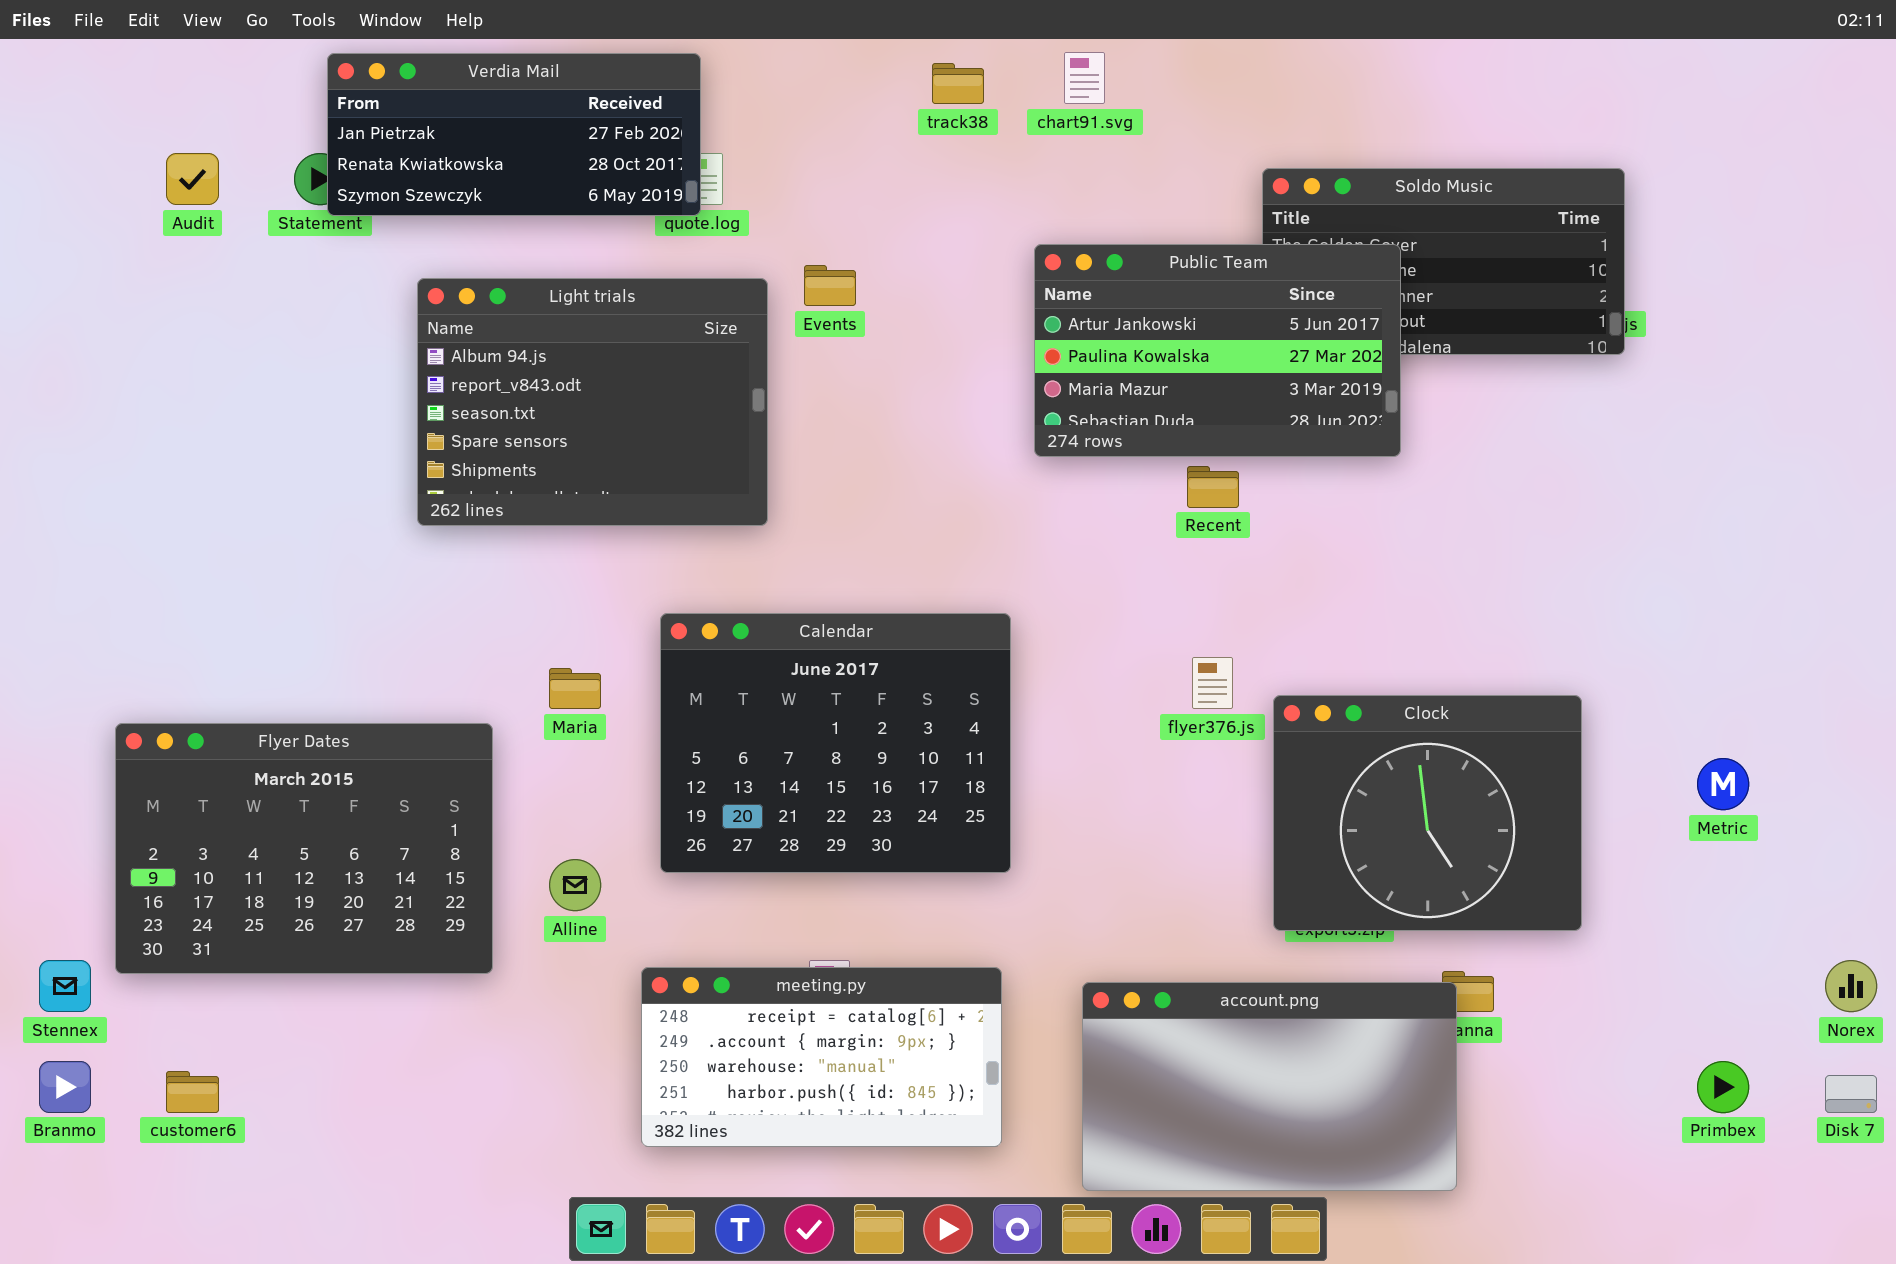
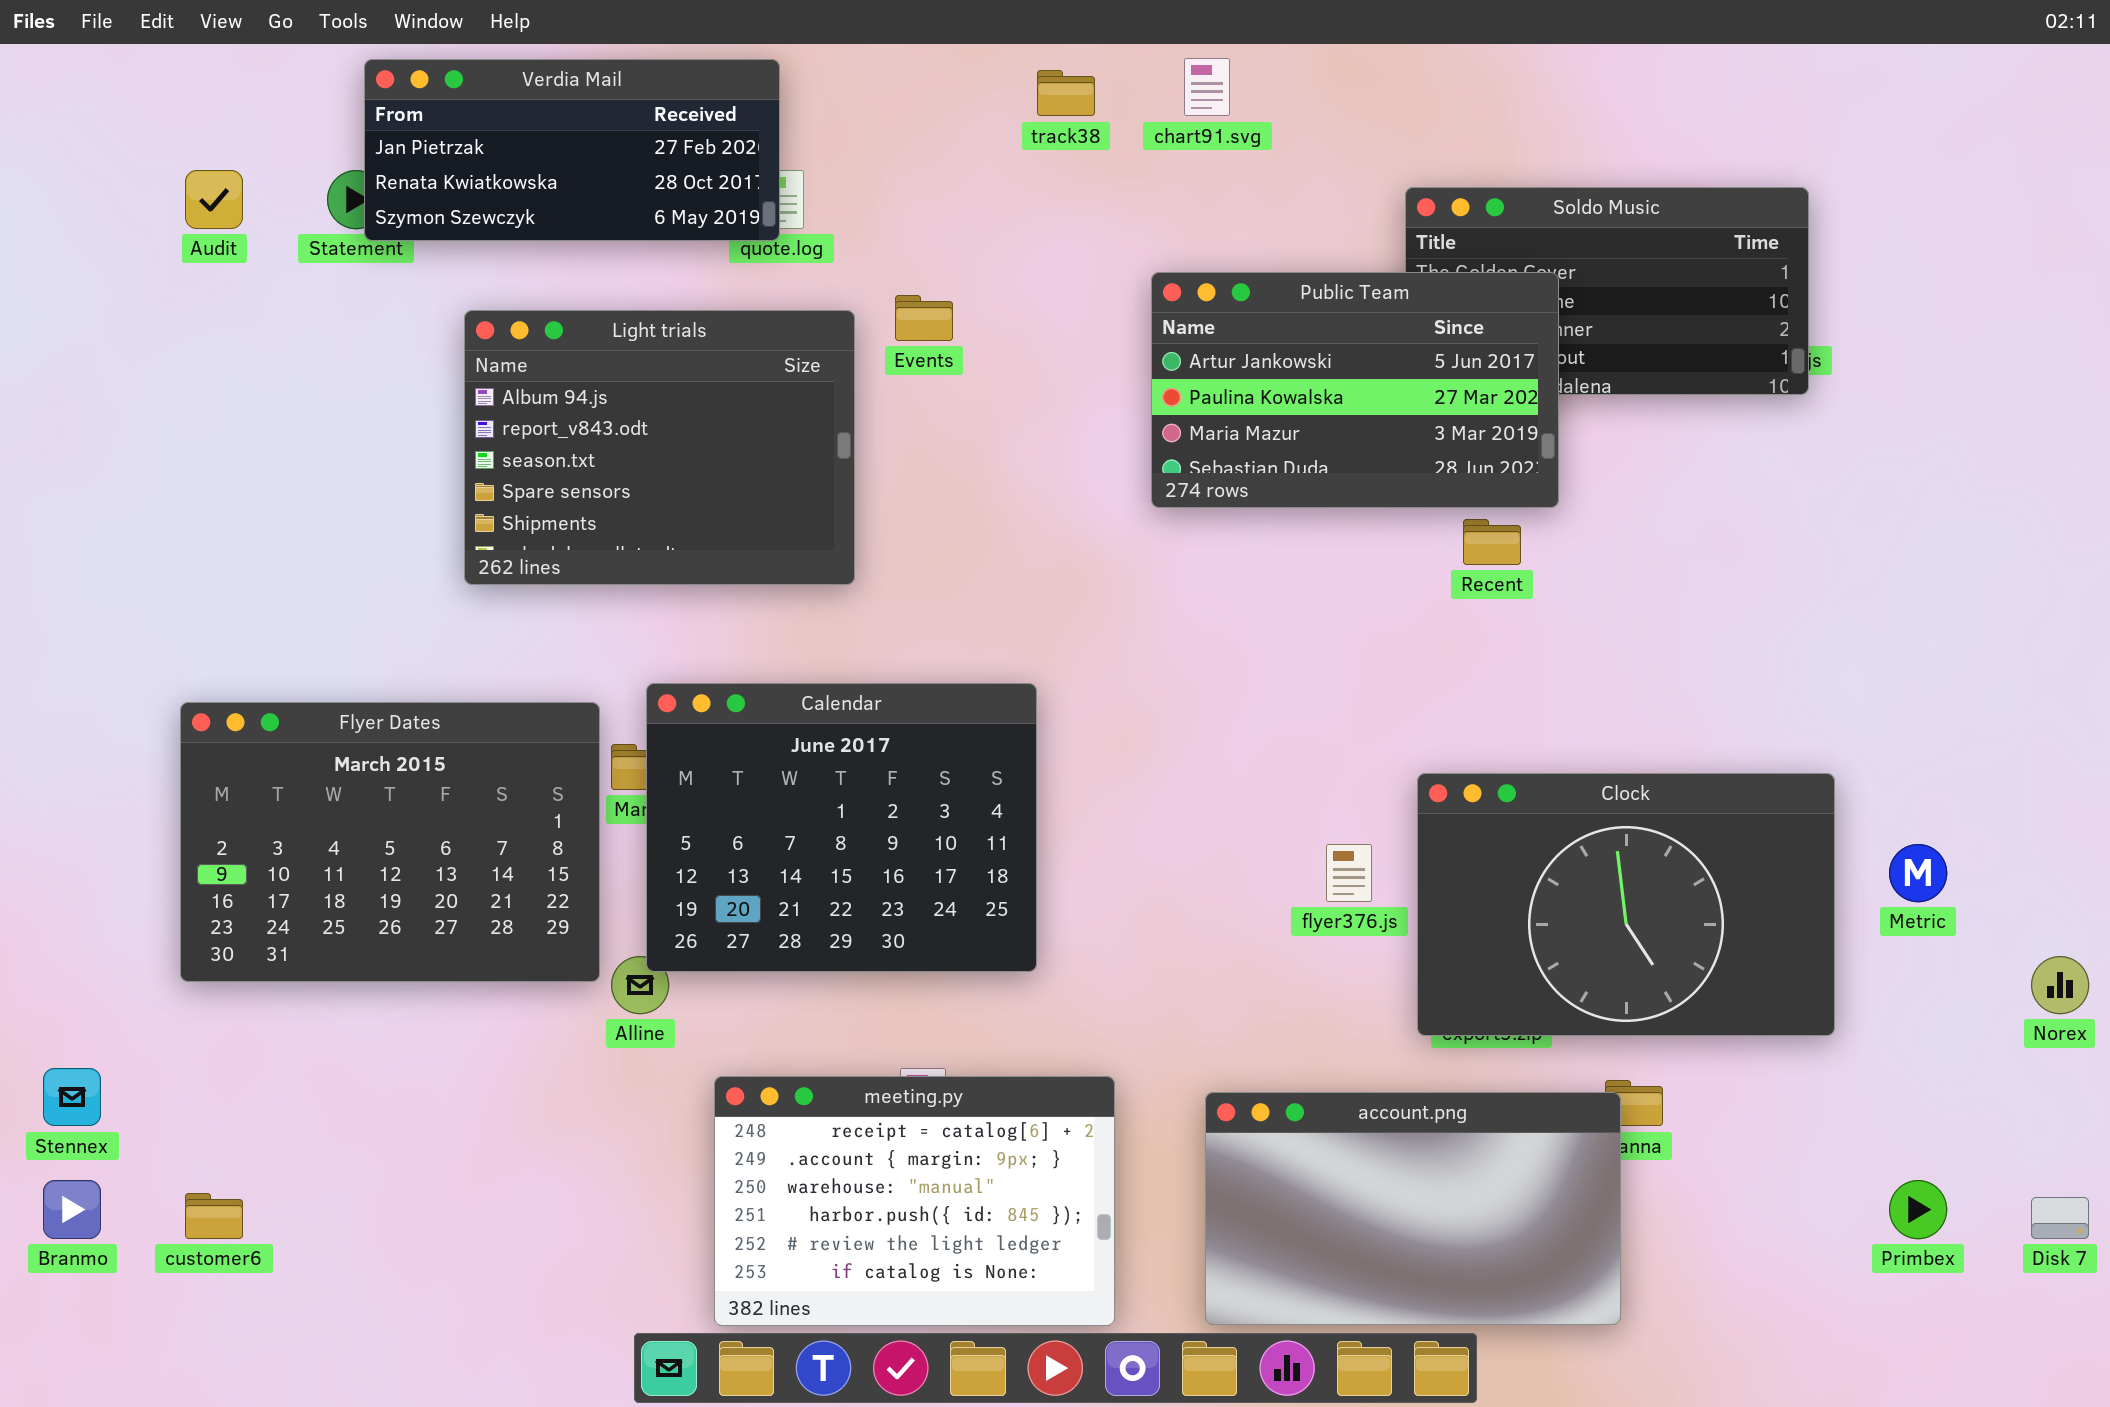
Recent: [1187,466,1239,508] -> [1463,519,1521,565], moved
Calendar: [660,613,1011,873] -> [646,683,1037,972], moved
flyer376.js: [1192,657,1233,709] -> [1326,844,1372,902], moved
Clock: [1273,695,1582,931] -> [1417,773,1835,1036], resized
Flyer Dates: [115,723,493,974] -> [180,702,600,982], moved
Norex: [1825,960,1877,1012] -> [2031,956,2089,1014], moved
meeting.py: [641,967,1002,1147] -> [714,1076,1115,1326], resized

